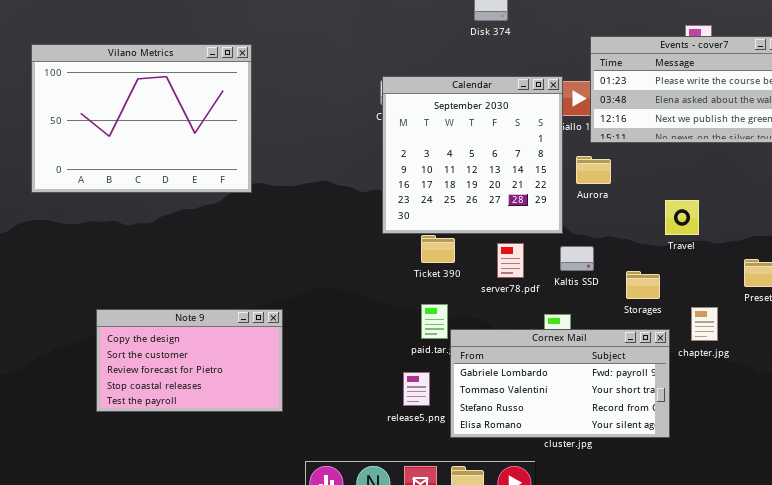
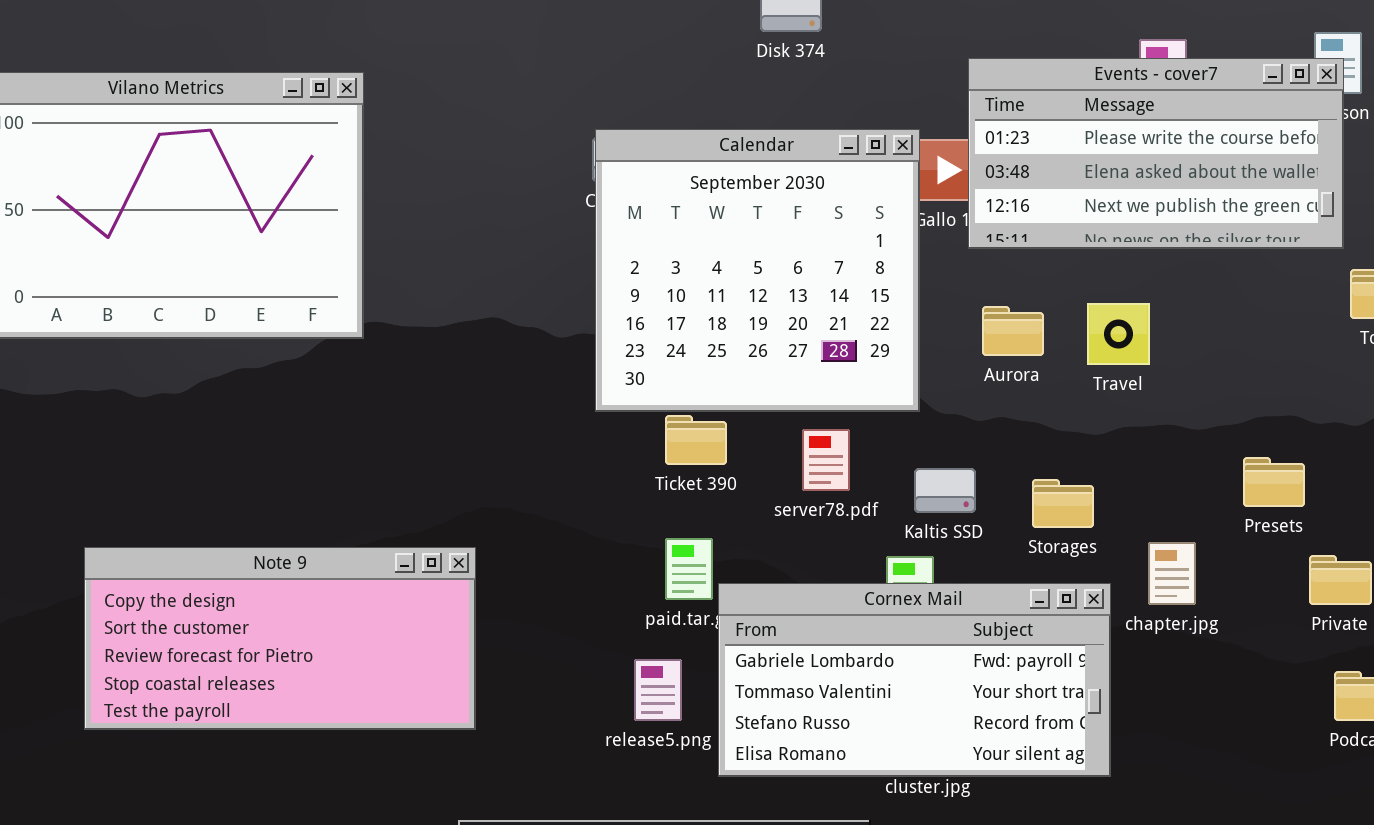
Aurora: [576,156,611,184] -> [982,306,1044,356], moved
Travel: [665,200,699,235] -> [1087,303,1150,365], moved
Kaltis SSD: [560,246,594,271] -> [914,468,976,513], moved
Note 9: [96,309,283,412] -> [84,547,476,730], resized

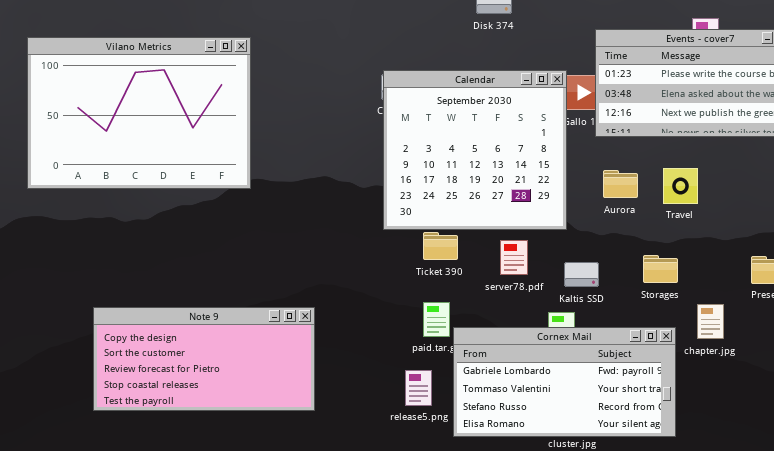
Storages: [1032,479,1094,528] -> [643,255,678,283], moved

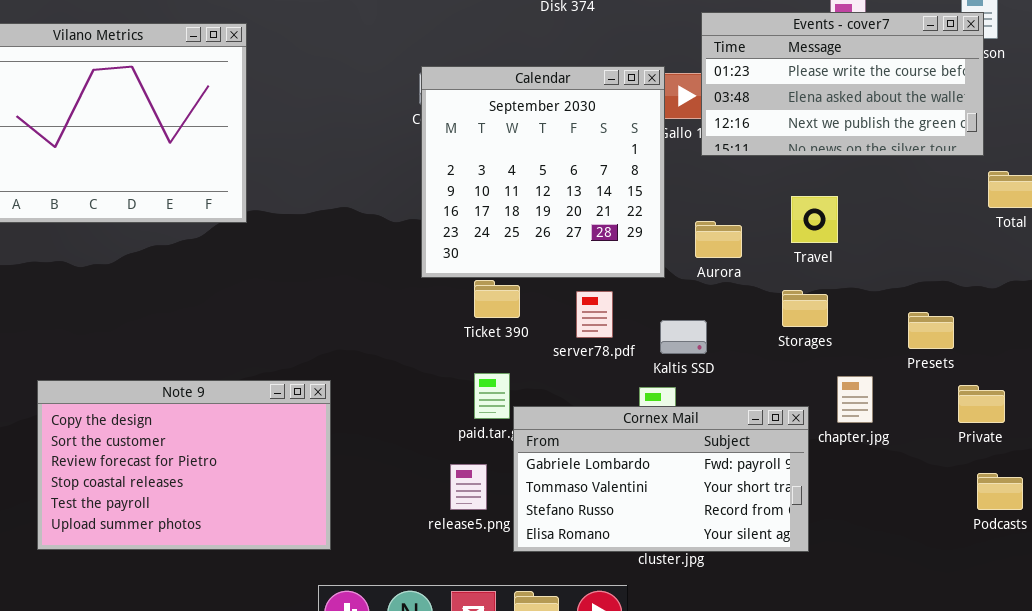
Aurora: [603,170,638,198] -> [695,221,742,258], moved
Storages: [643,255,678,283] -> [782,290,828,327], moved
Note 9: [93,307,315,411] -> [37,380,331,550], resized

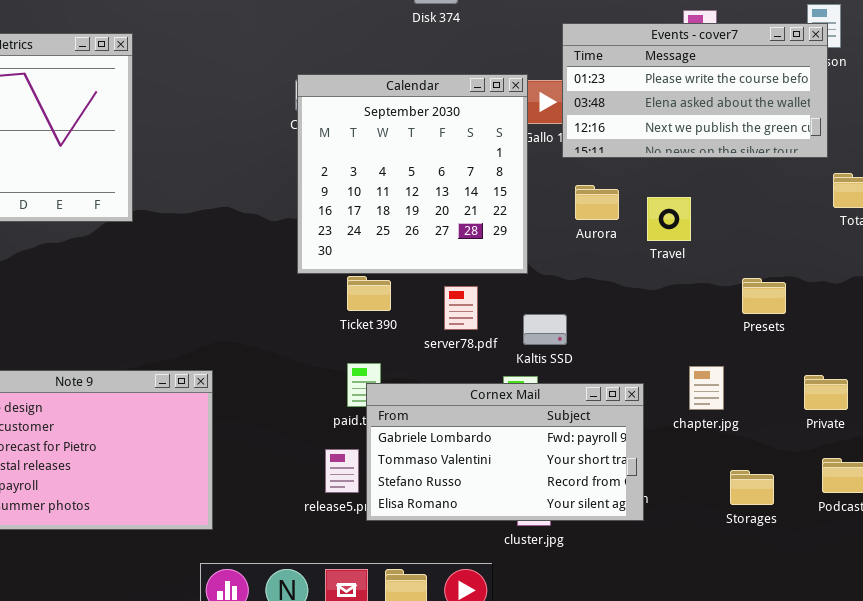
Aurora: [695,221,742,258] -> [575,185,619,220], moved
Storages: [782,290,828,327] -> [730,470,774,505], moved
Presets: [908,312,954,349] -> [742,278,786,314], moved
Cornex Mail: [513,406,809,552] -> [366,383,644,521], moved

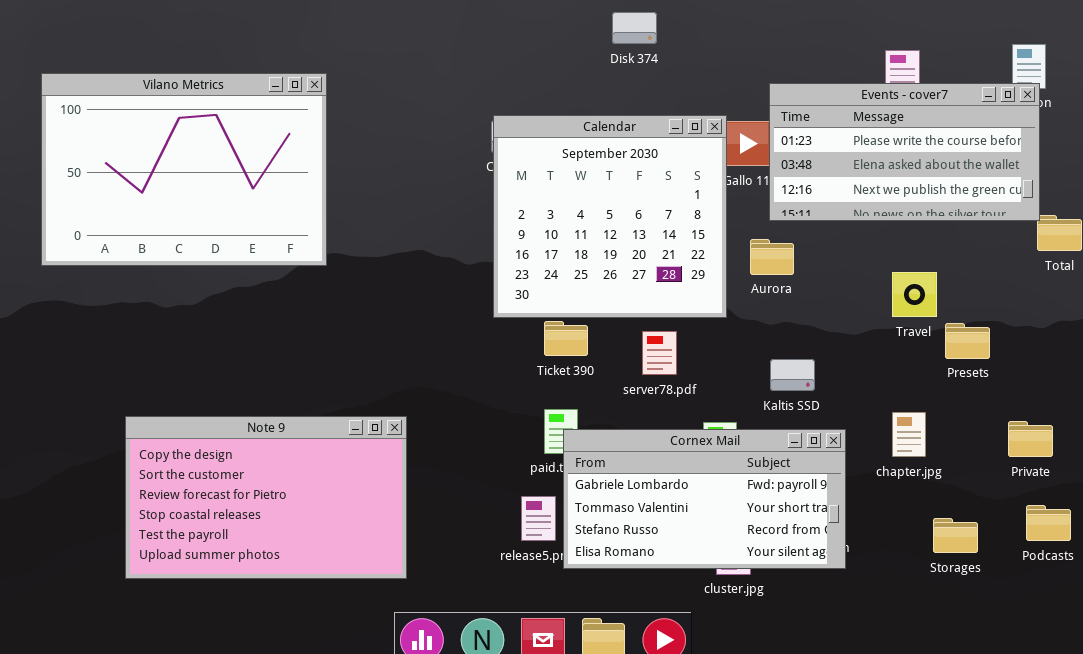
Events - cover7: [562,23,828,158] -> [769,83,1040,221], moved
Aurora: [575,185,619,220] -> [750,239,794,275], moved
Travel: [647,197,691,241] -> [892,272,937,317], moved
Kaltis SSD: [523,314,567,345] -> [770,359,815,391], moved

